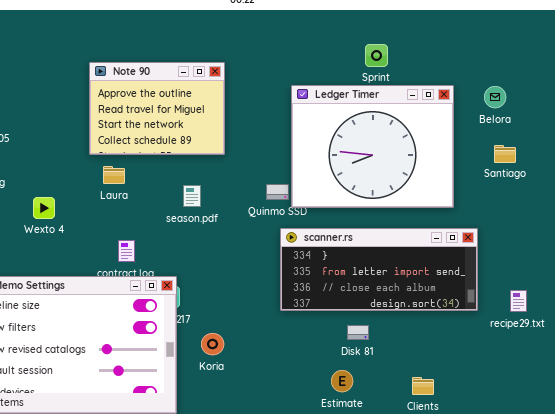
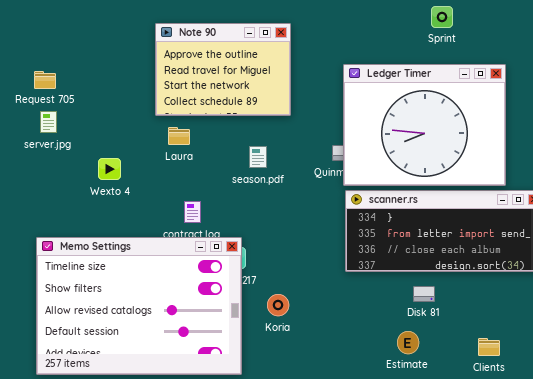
Ledger Timer: [291,85,454,208] -> [343,64,506,186], moved

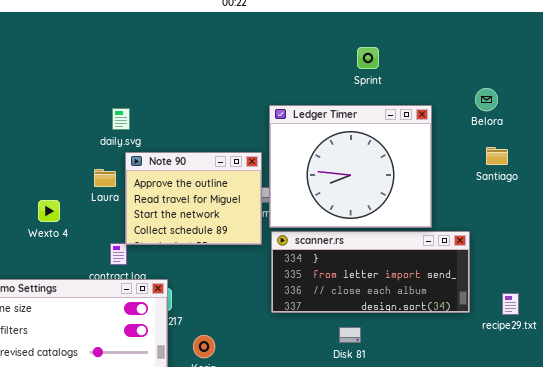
Note 90: [155,23,291,116] -> [125,152,262,245], moved
Wexto 4: [98,158,121,180] -> [38,200,60,222], moved

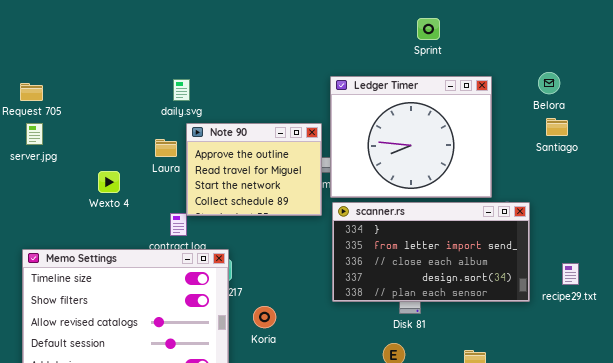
Belora: [475,88,498,111] -> [538,72,560,94], moved
scanner.rs: [271,231,470,313] -> [332,202,530,302], resized

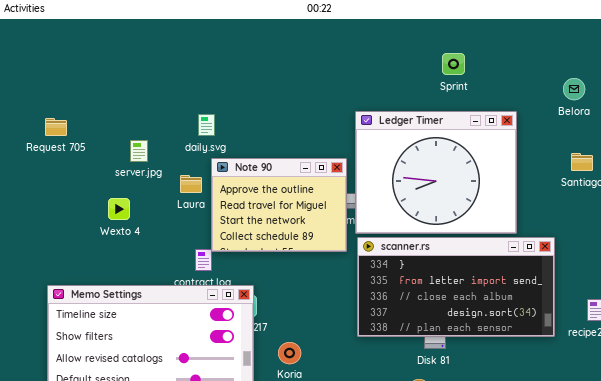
Belora: [538,72,560,94] -> [563,78,585,100], moved
server.jpg: [26,123,43,145] -> [130,140,148,162], moved
Wexto 4: [98,171,120,193] -> [108,198,130,220], moved

